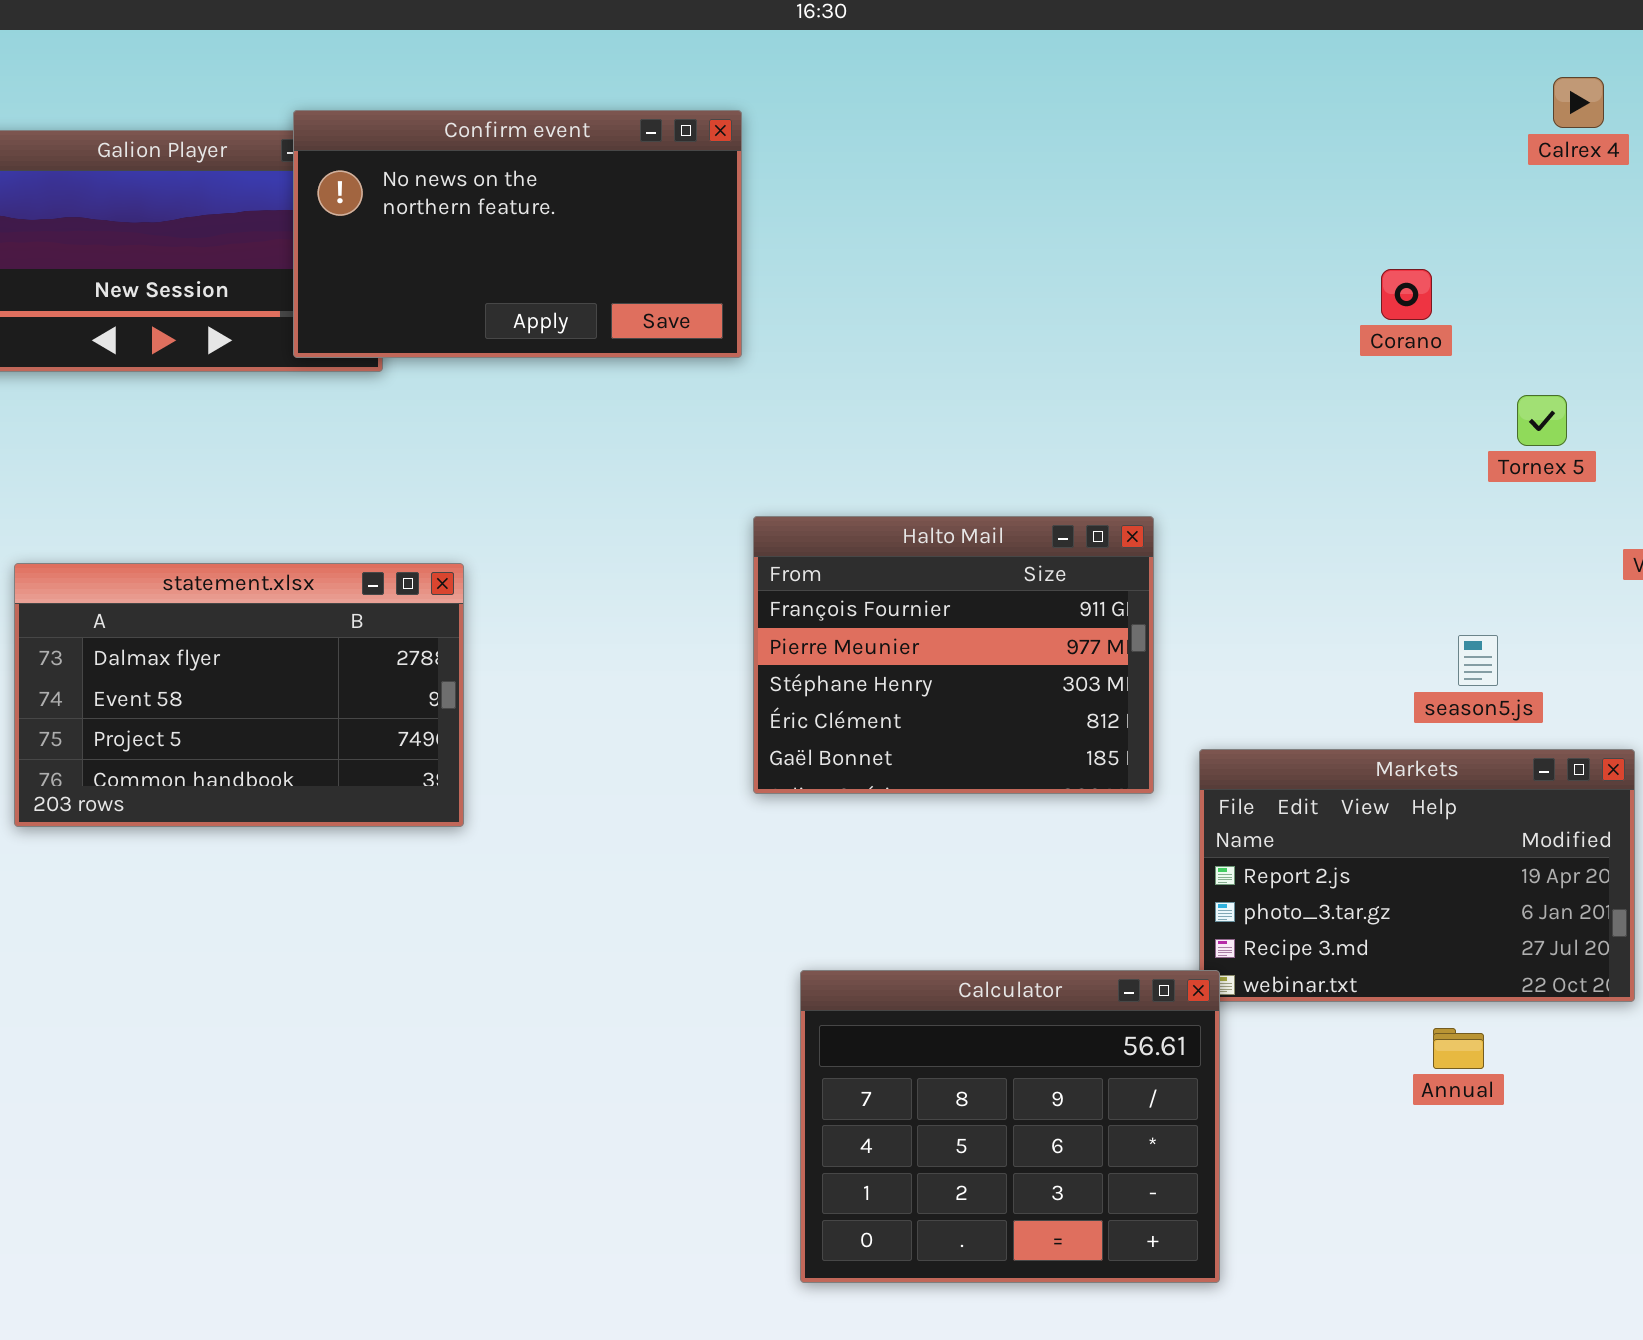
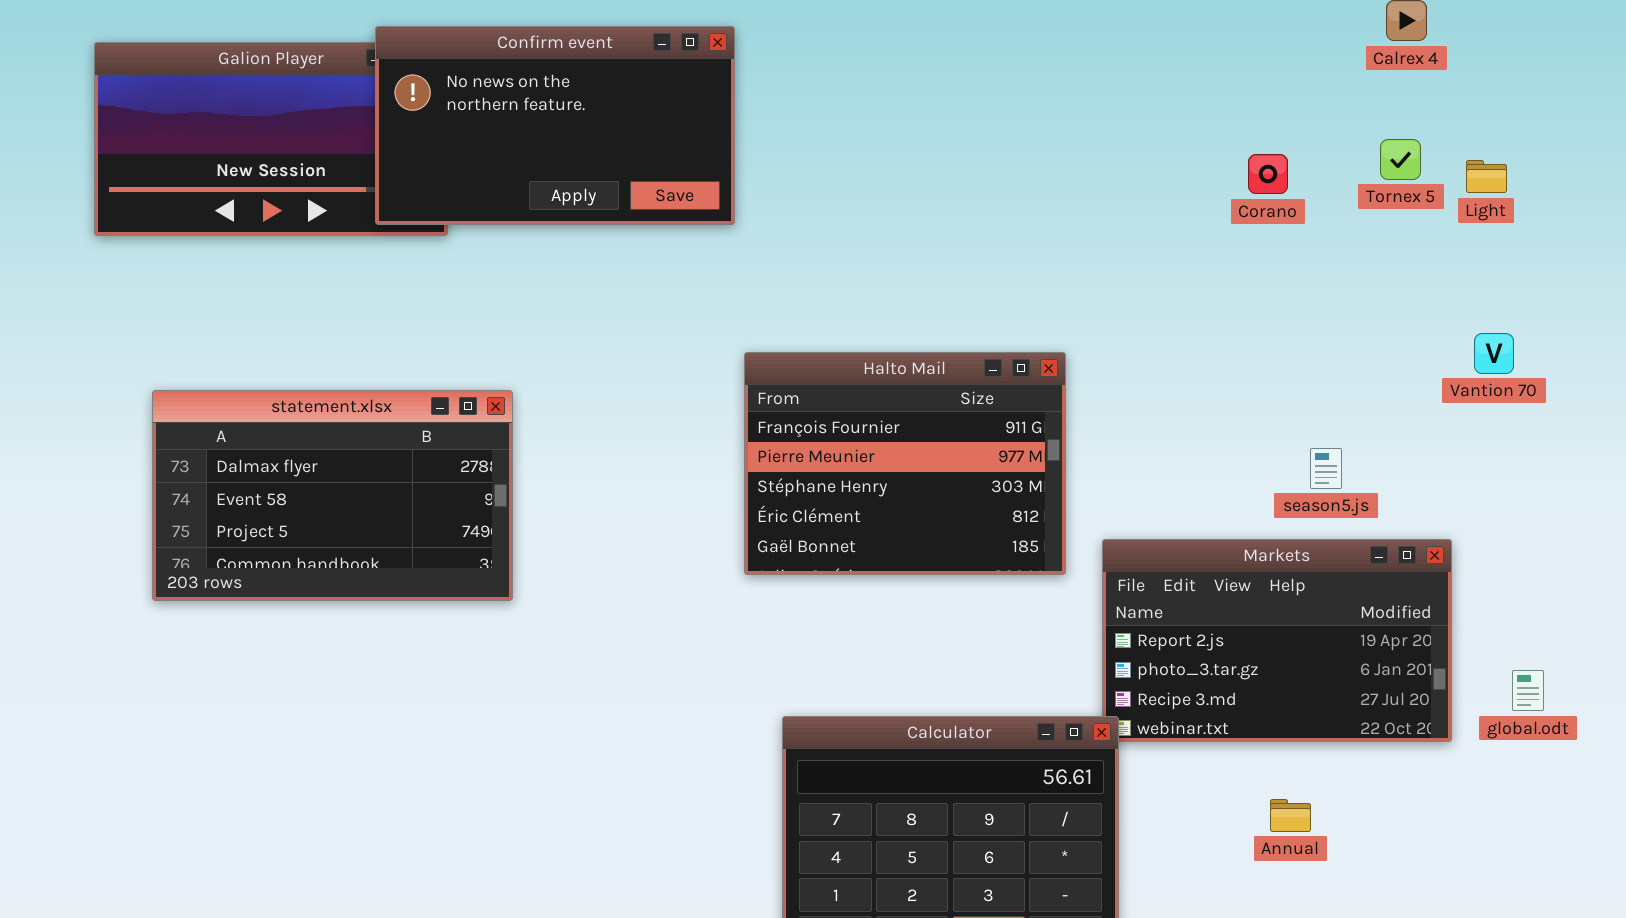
Tornex 5: [1517,395,1567,446] -> [1380,139,1421,180], moved
Annual: [1433,1028,1484,1069] -> [1270,799,1311,832], moved

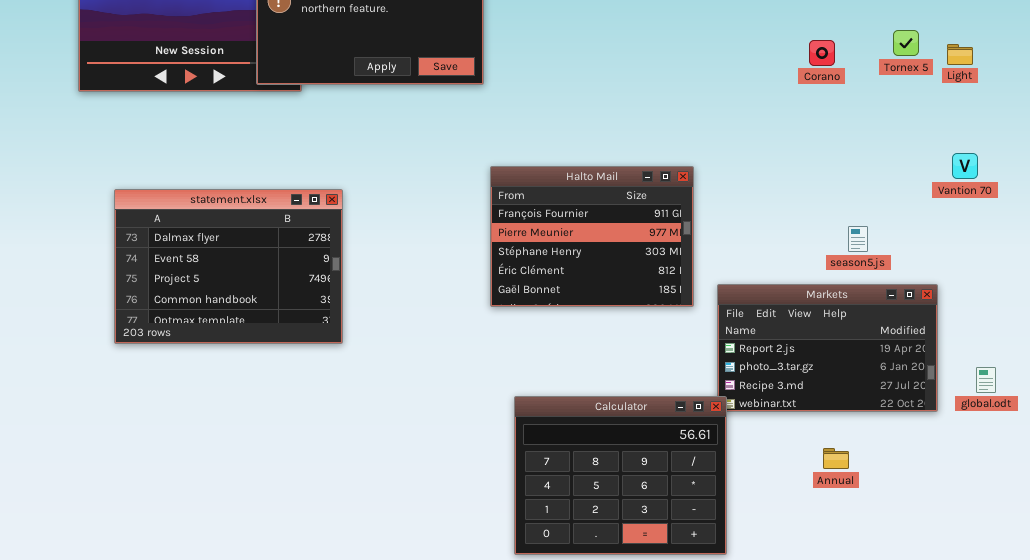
statement.xlsx: [152,390,513,601] -> [114,189,343,344], resized

